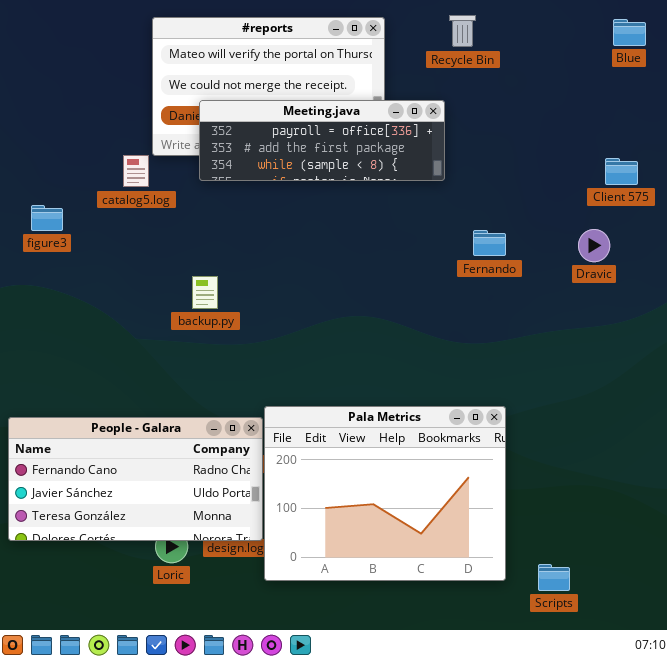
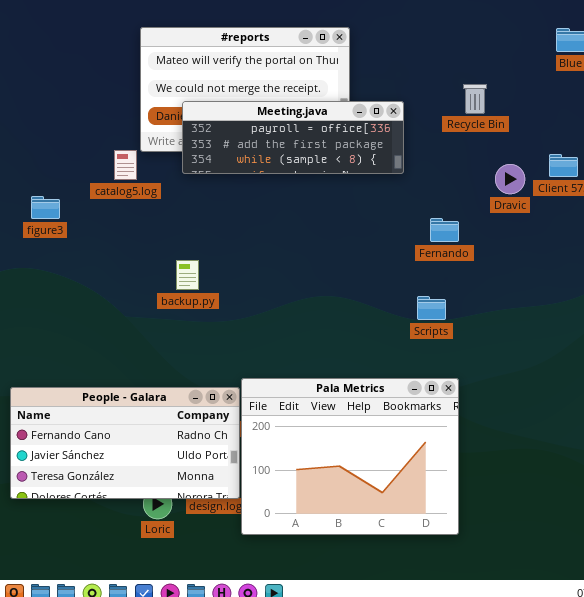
Recycle Bin: [449,15,476,47] -> [463,84,487,114], moved
Dravic: [578,229,610,262] -> [495,164,525,194], moved
Scripts: [538,564,570,591] -> [417,296,446,320], moved

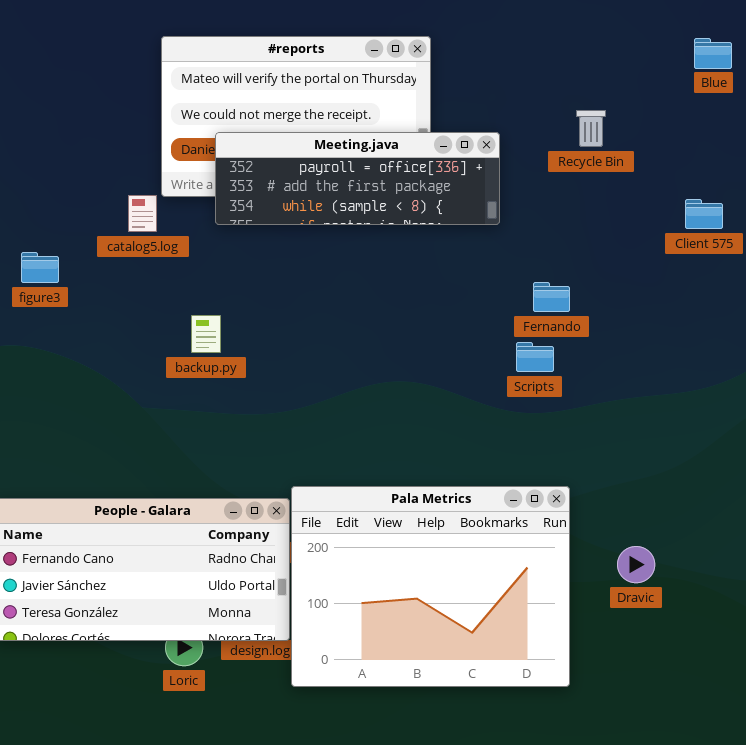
Dravic: [495,164,525,194] -> [617,546,655,583], moved
backup.py: [176,260,199,290] -> [191,315,221,353], moved
Scripts: [417,296,446,320] -> [516,342,554,372], moved

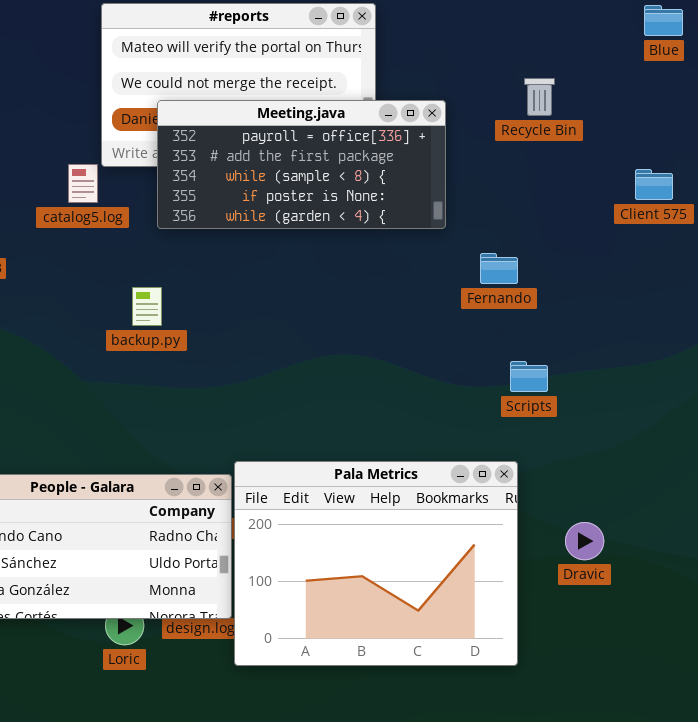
Meeting.java: [215,132,500,225] -> [157,100,446,229], resized
Scripts: [516,342,554,372] -> [510,361,548,392], moved

